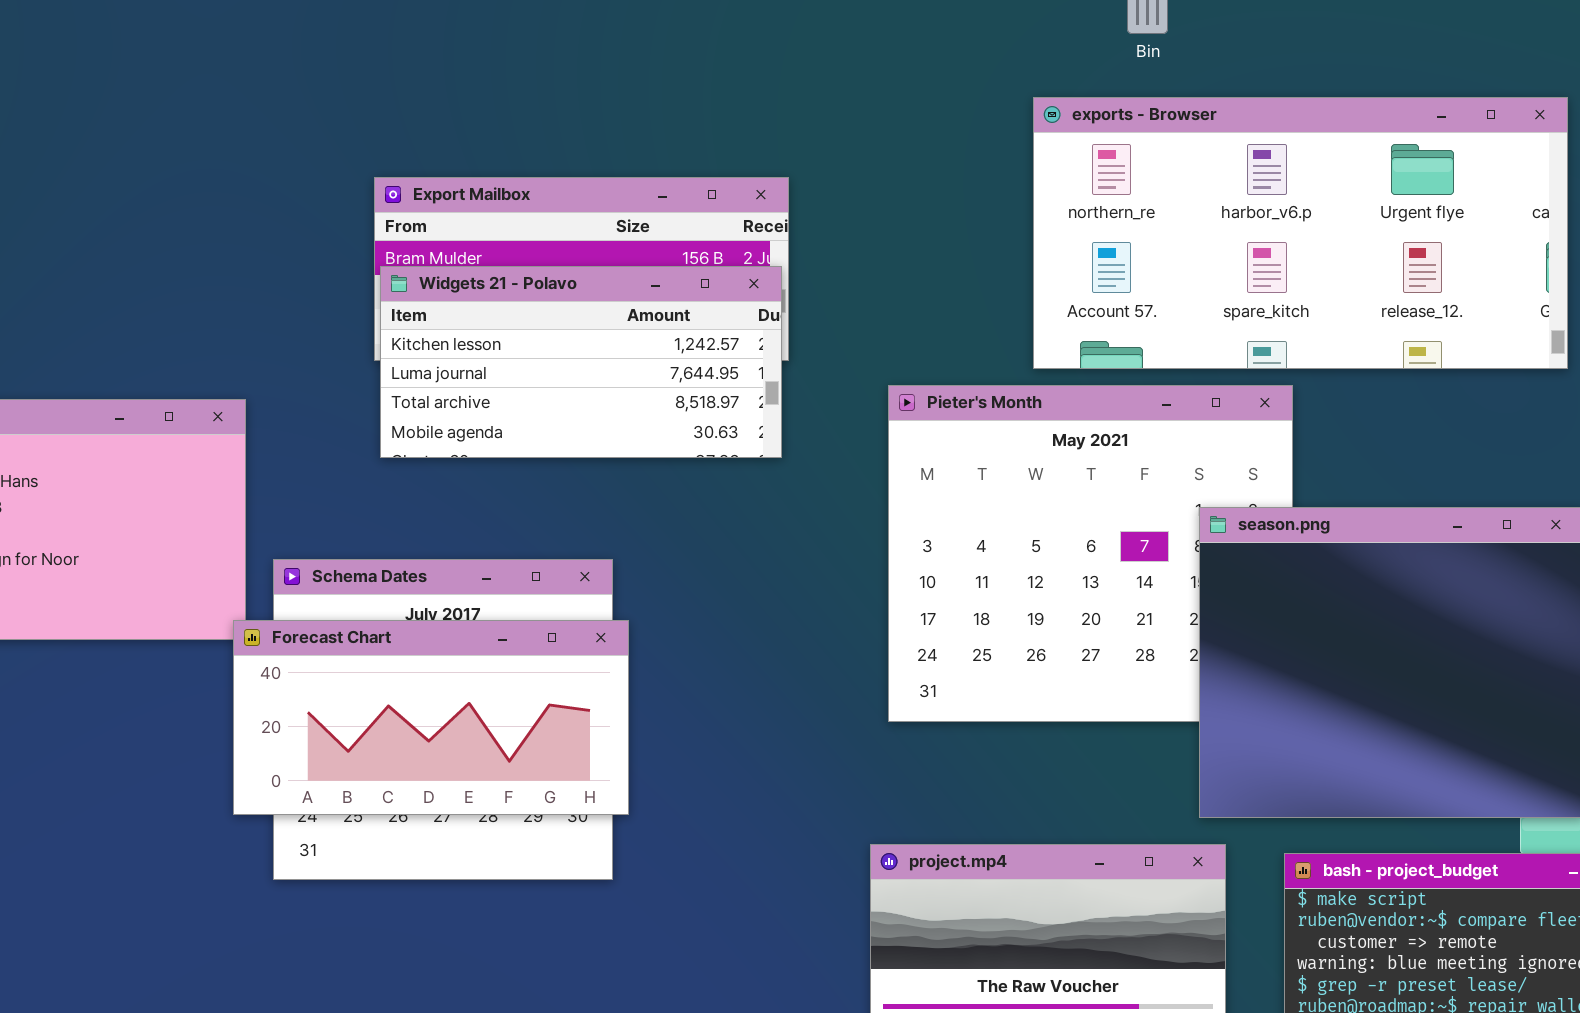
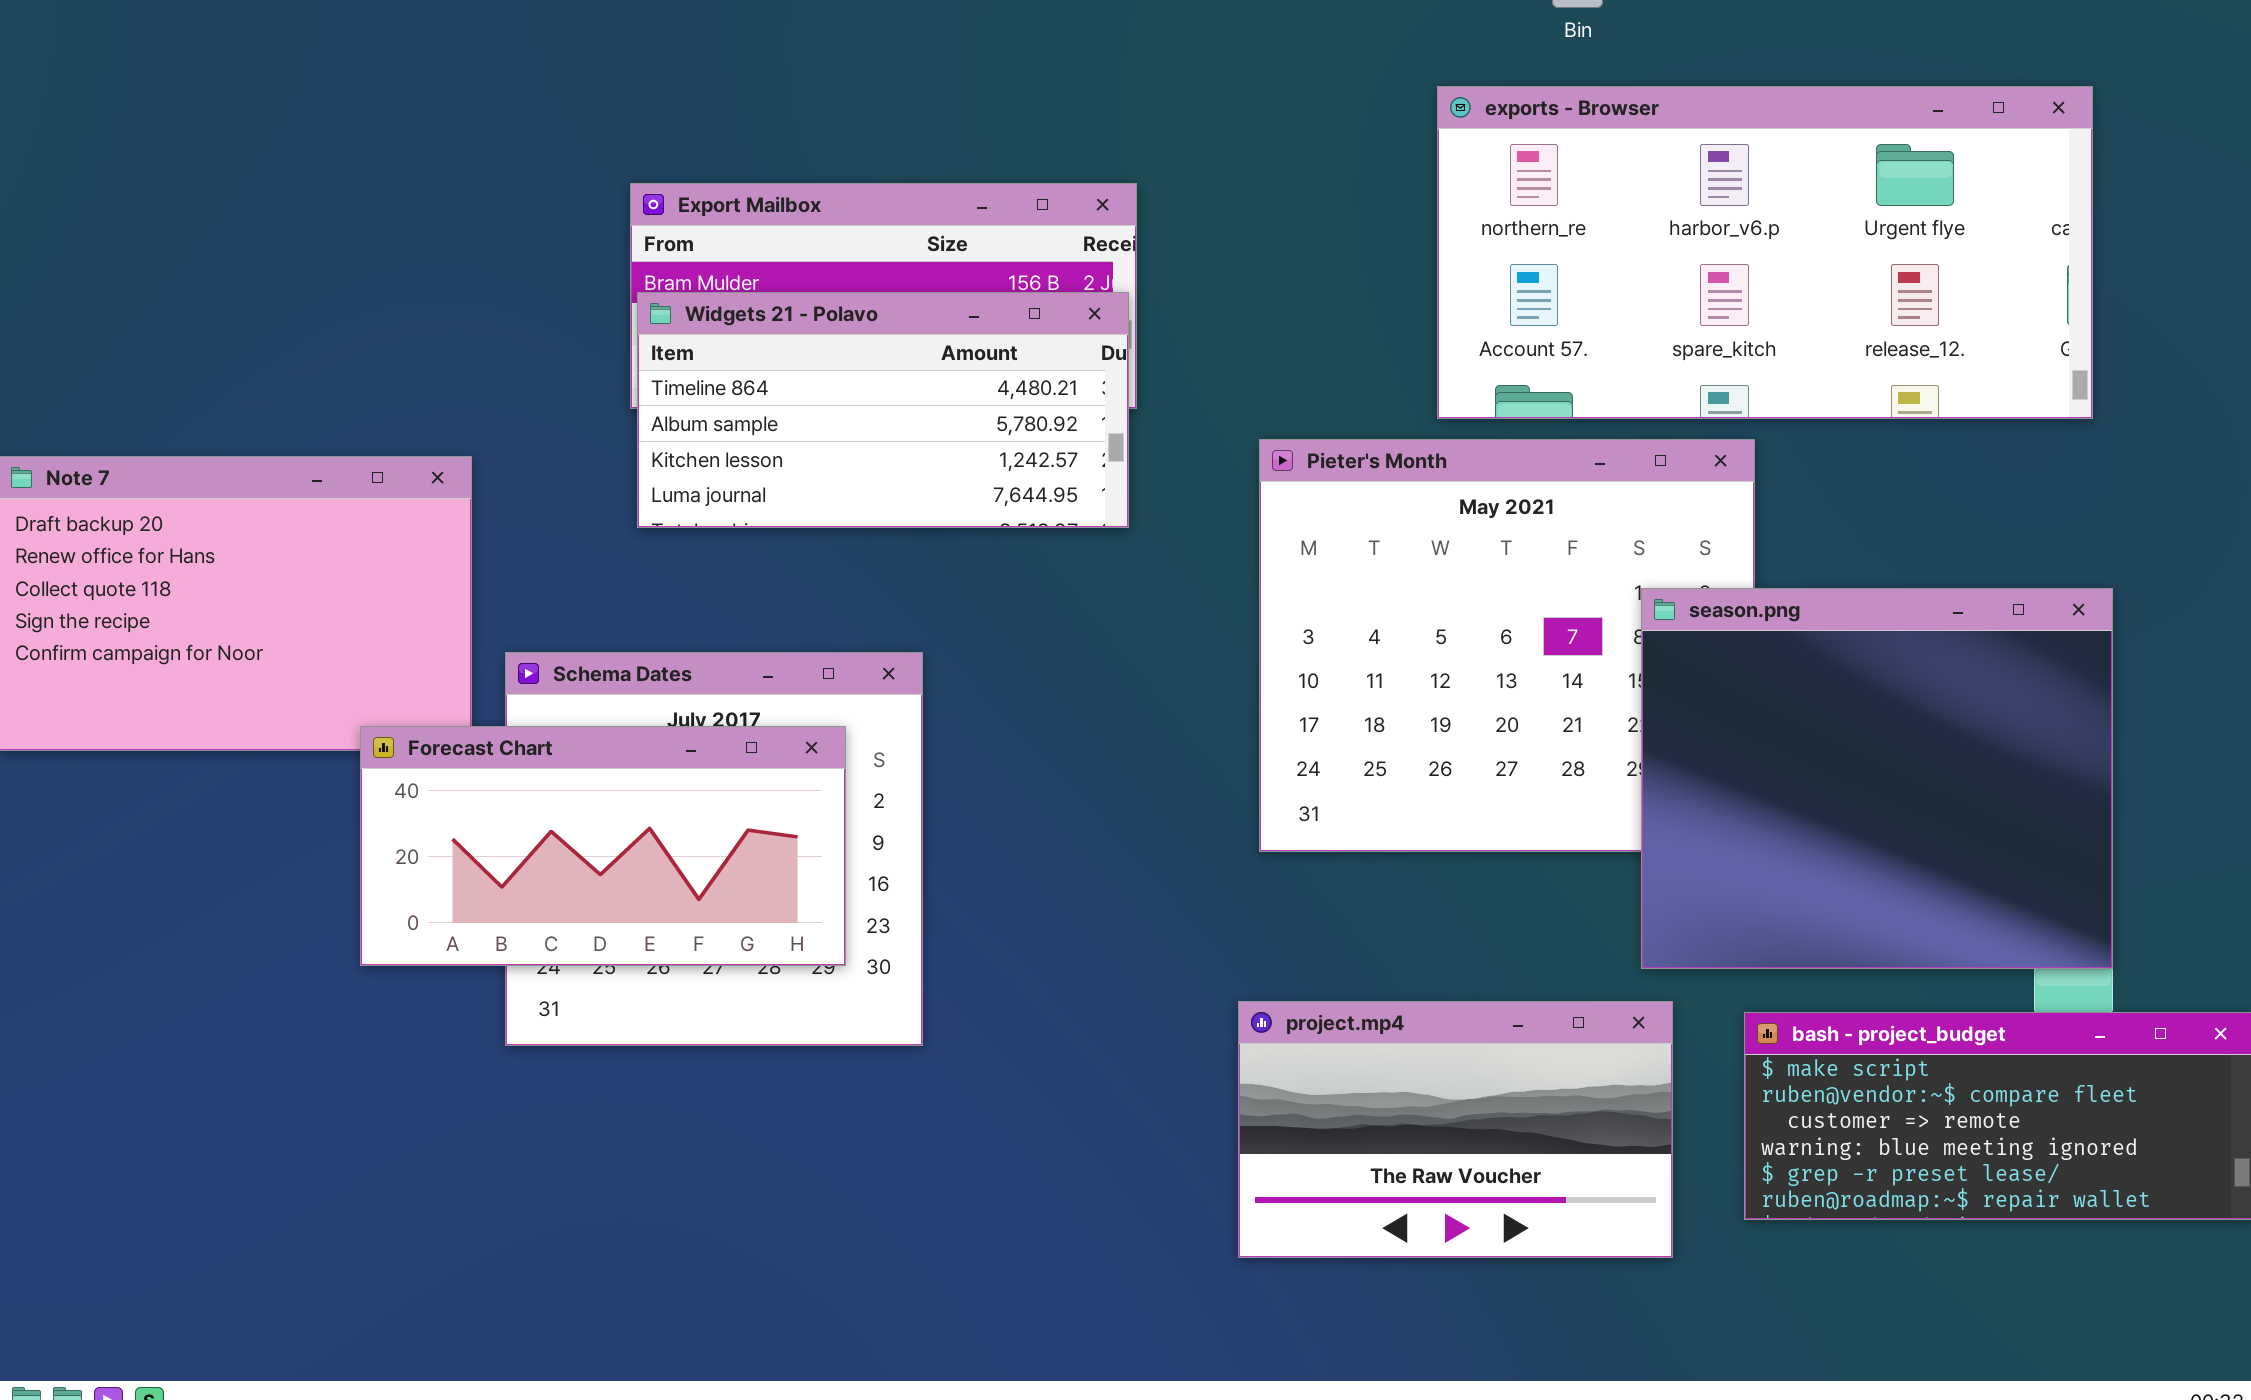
Widgets 21 - Polavo: [380,266,782,458] -> [637,292,1129,528], scrolled up 2 rows
Forecast Chart: [233,620,629,815] -> [360,726,846,966], moved

